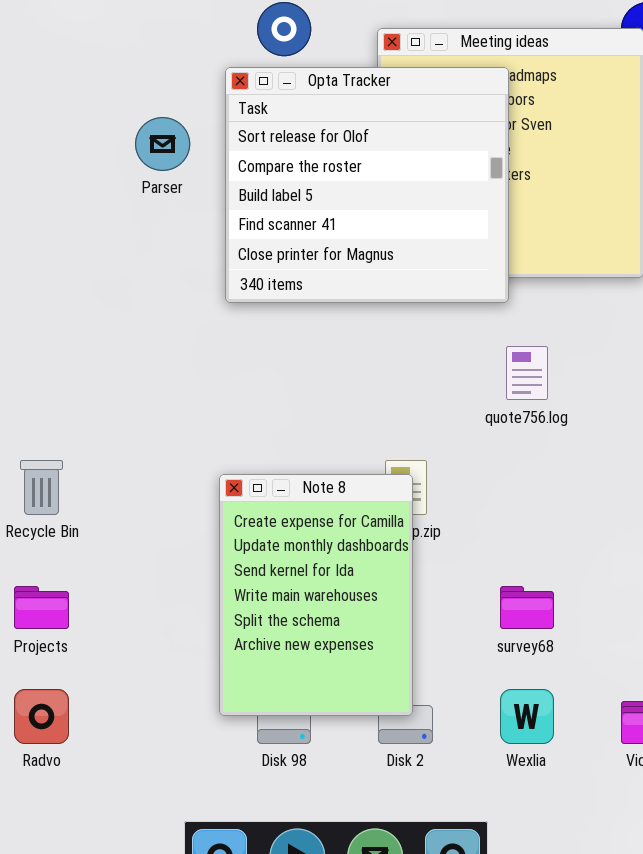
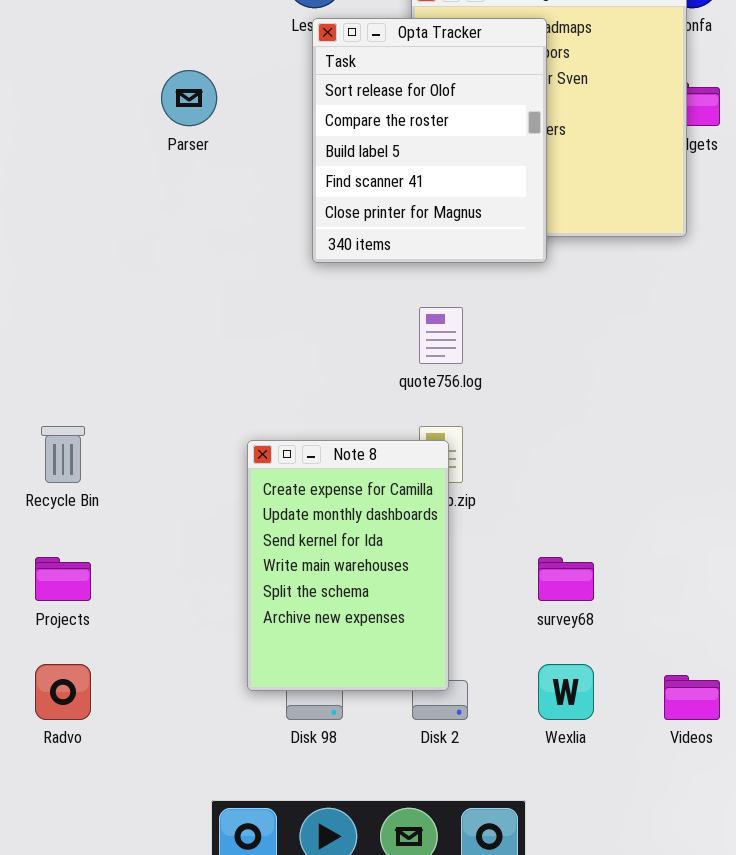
Opta Tracker: [225,67,509,303] -> [312,18,547,263], resized
quote756.log: [506,346,548,400] -> [419,307,463,364], moved

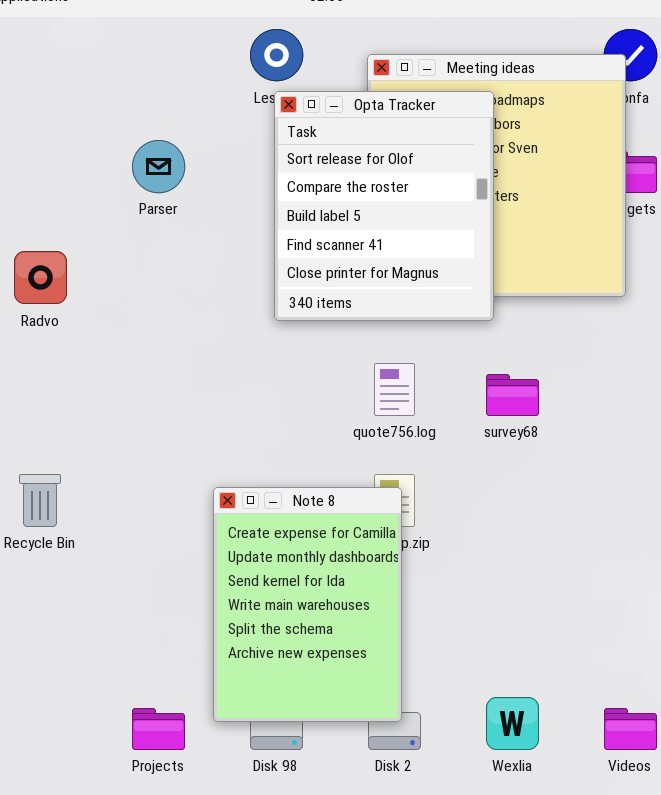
Projects: [35,557,91,601] -> [132,708,185,750], moved
survey68: [538,557,594,601] -> [486,374,539,416], moved
Radvo: [35,664,91,720] -> [14,251,67,304], moved

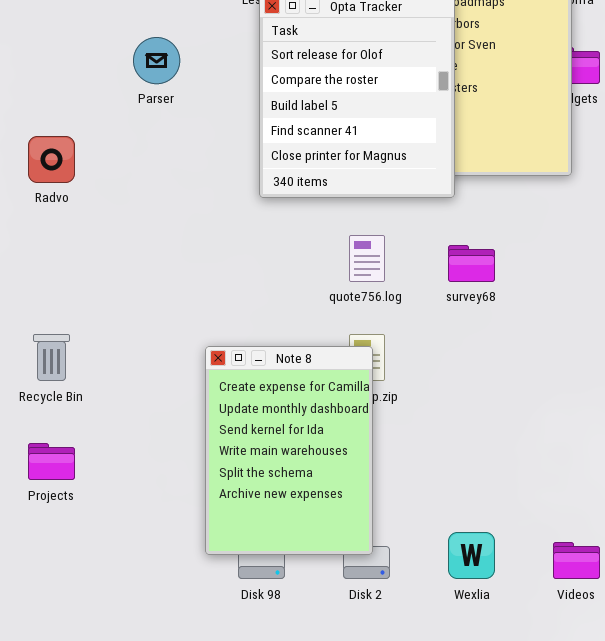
Projects: [132,708,185,750] -> [28,443,75,480], moved

